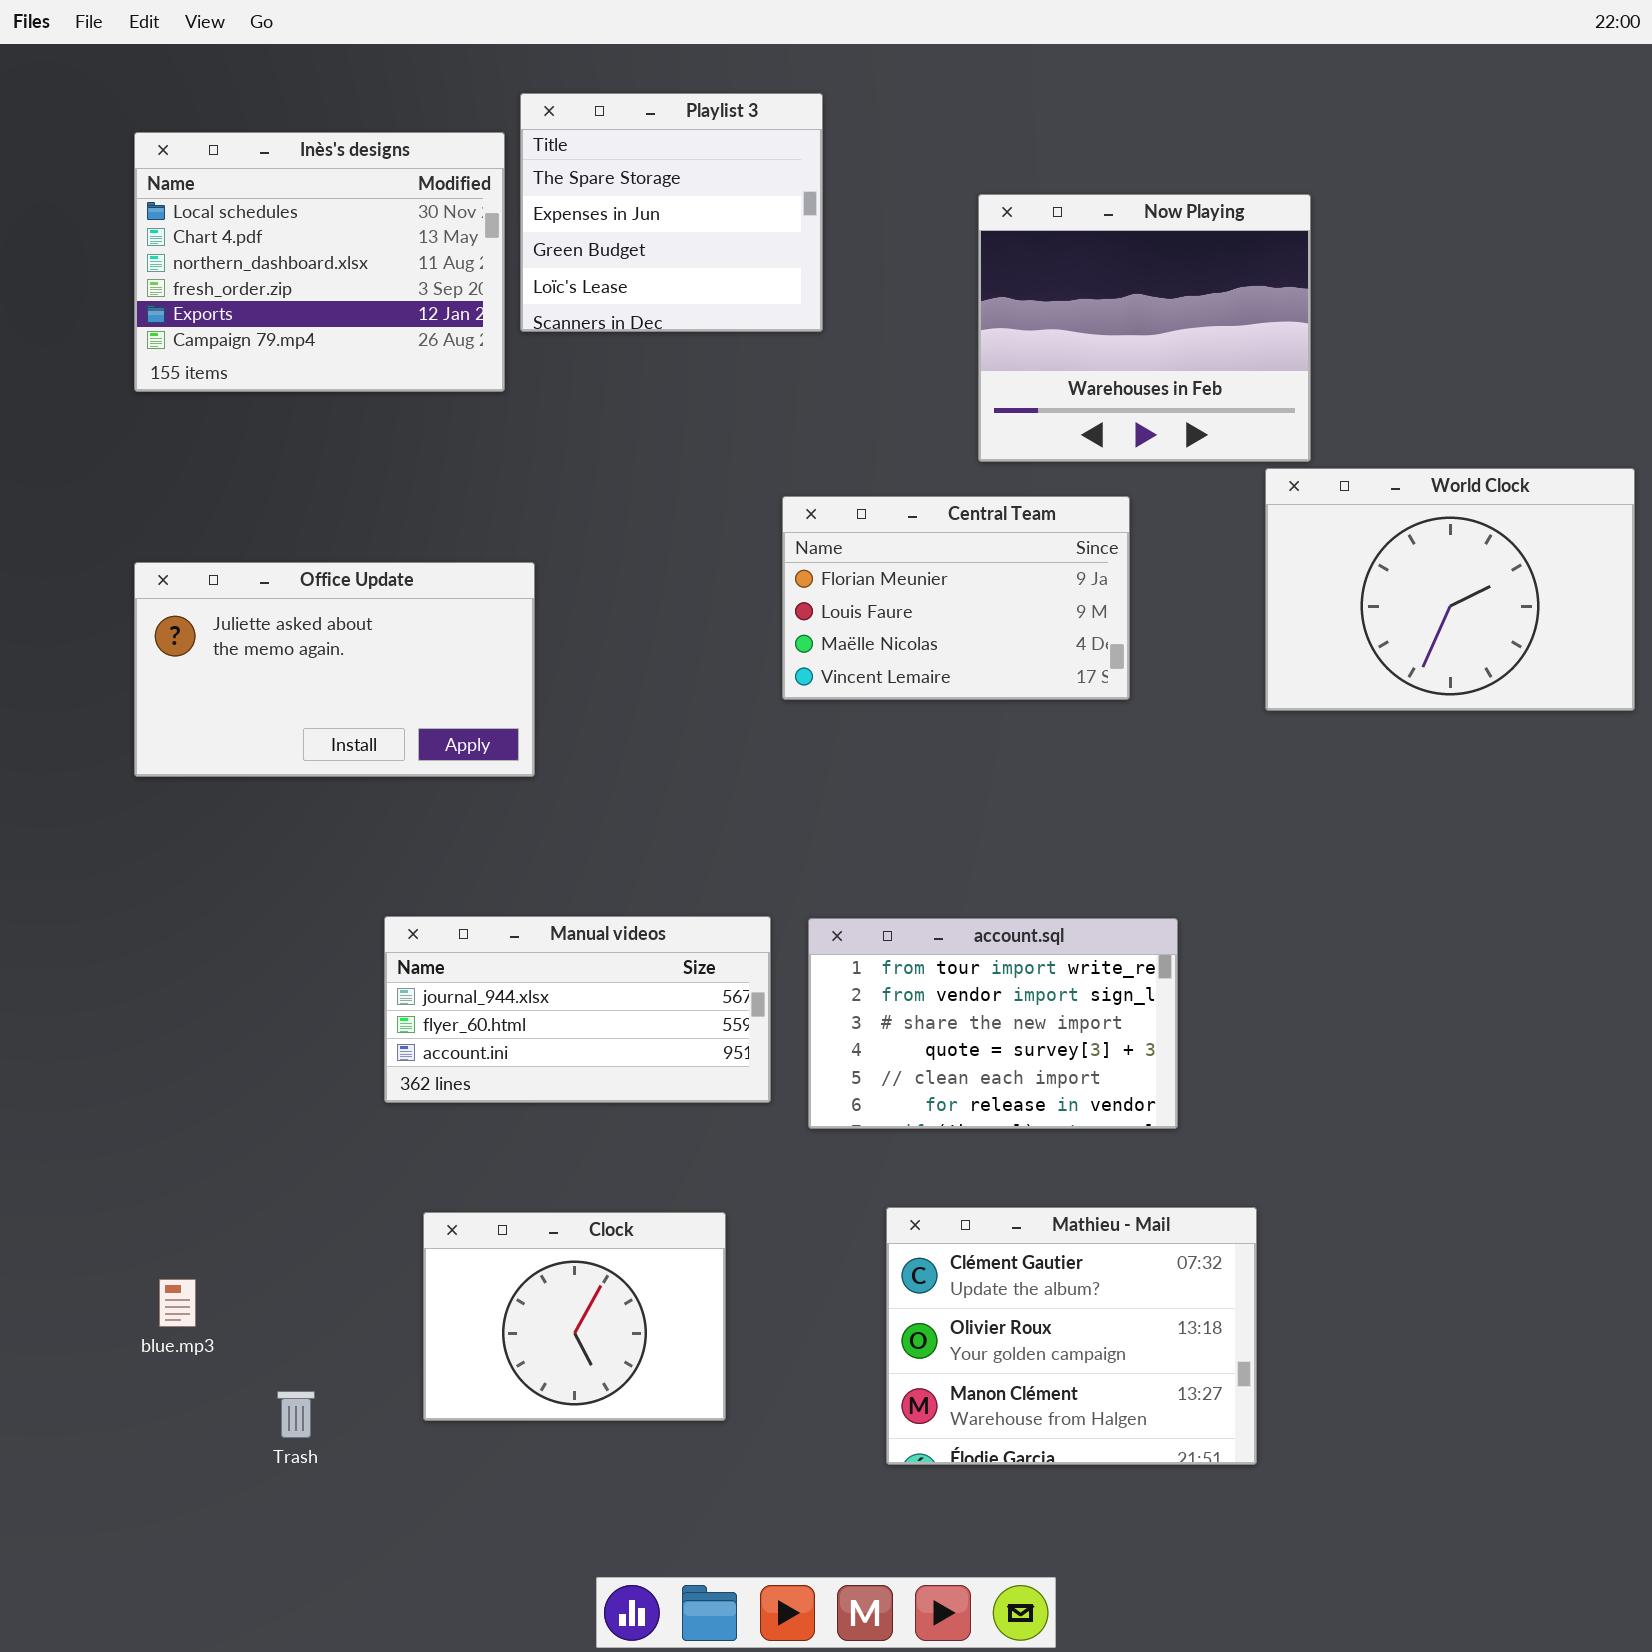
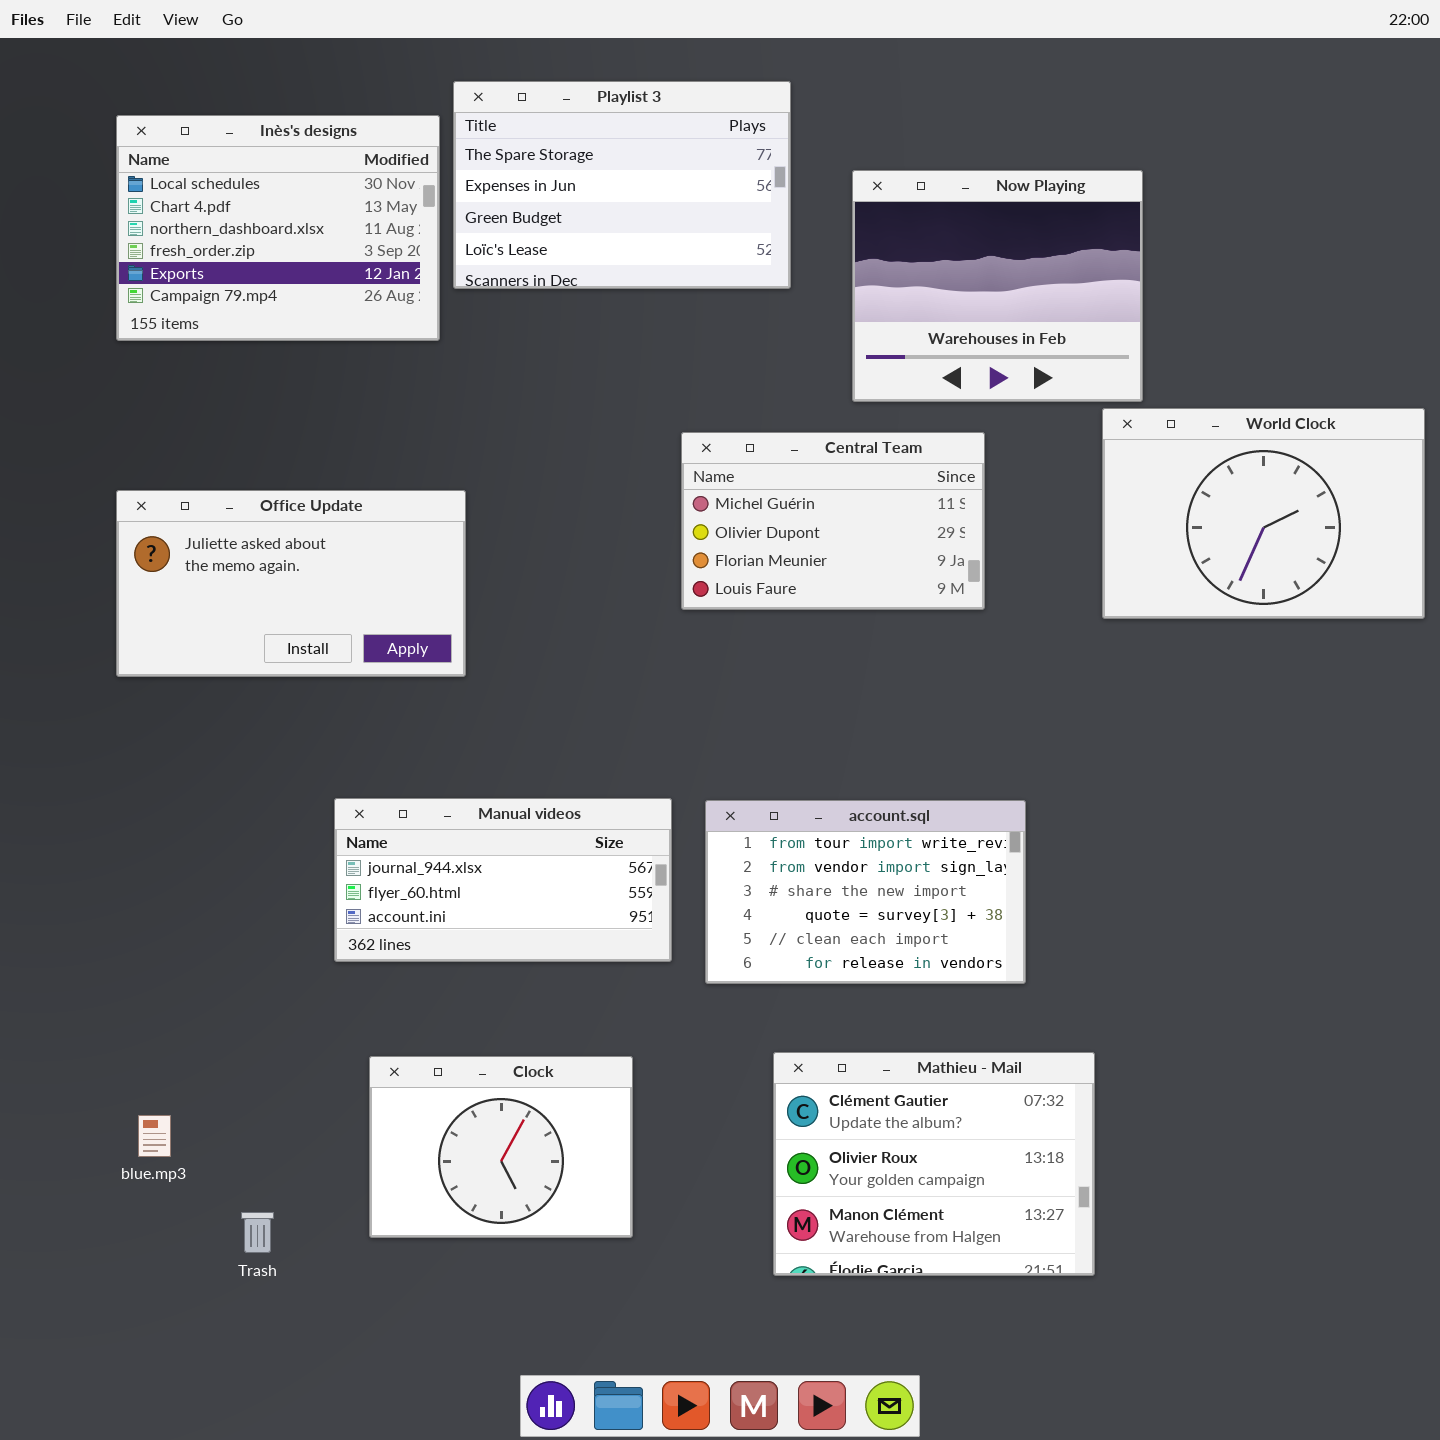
Playlist 3: [520,93,823,332] -> [453,81,791,289], resized
Central Team: [782,496,1130,700] -> [681,432,985,610], scrolled up 2 rows

